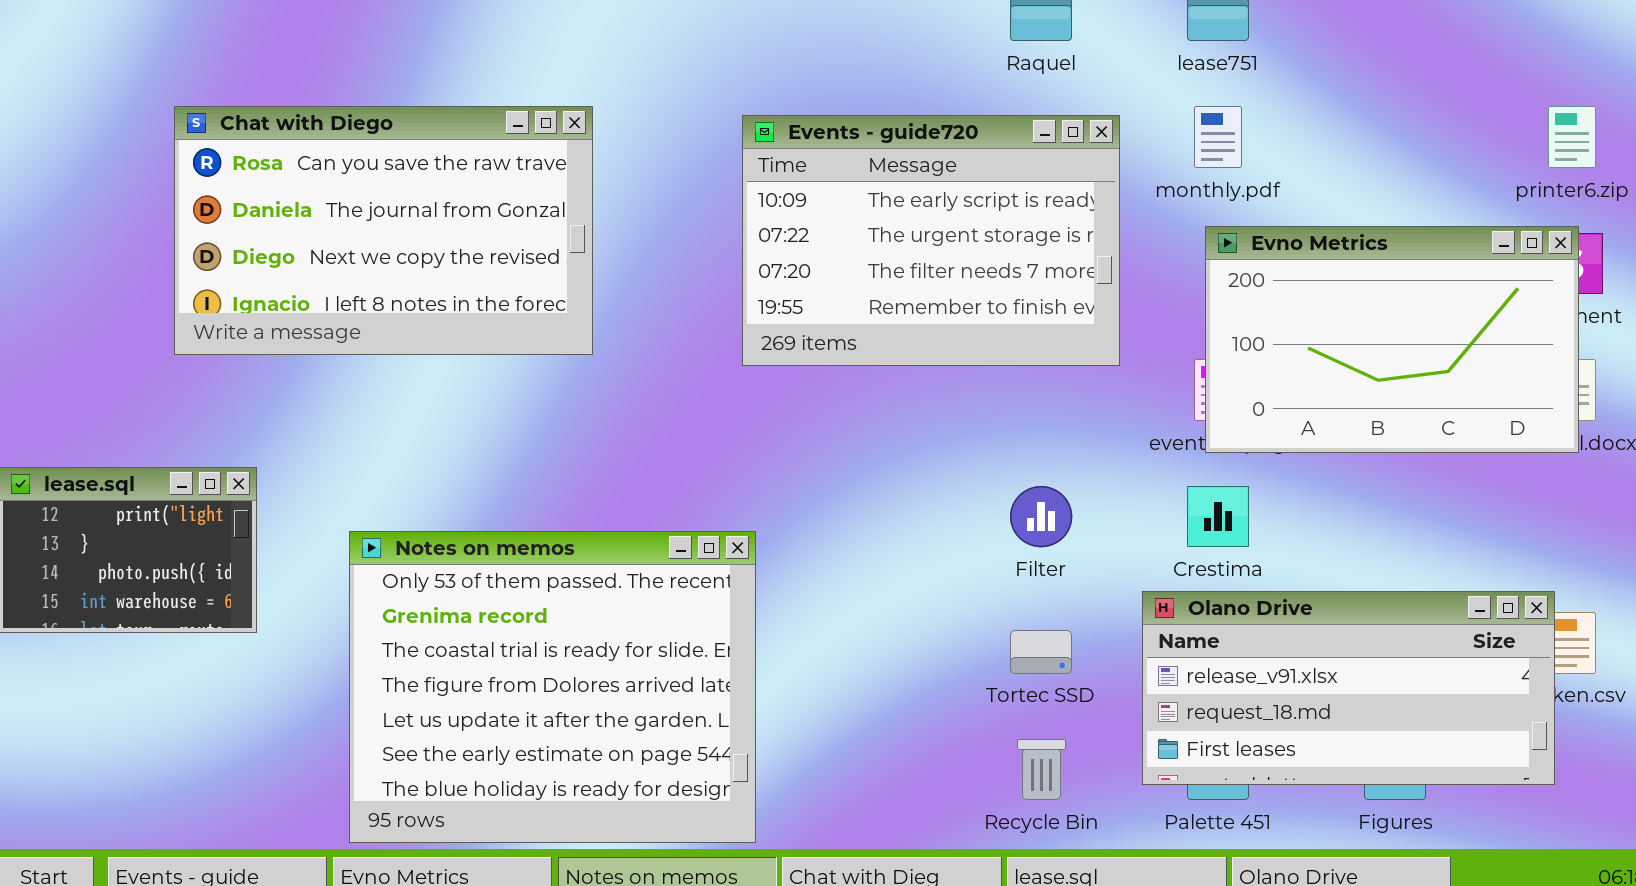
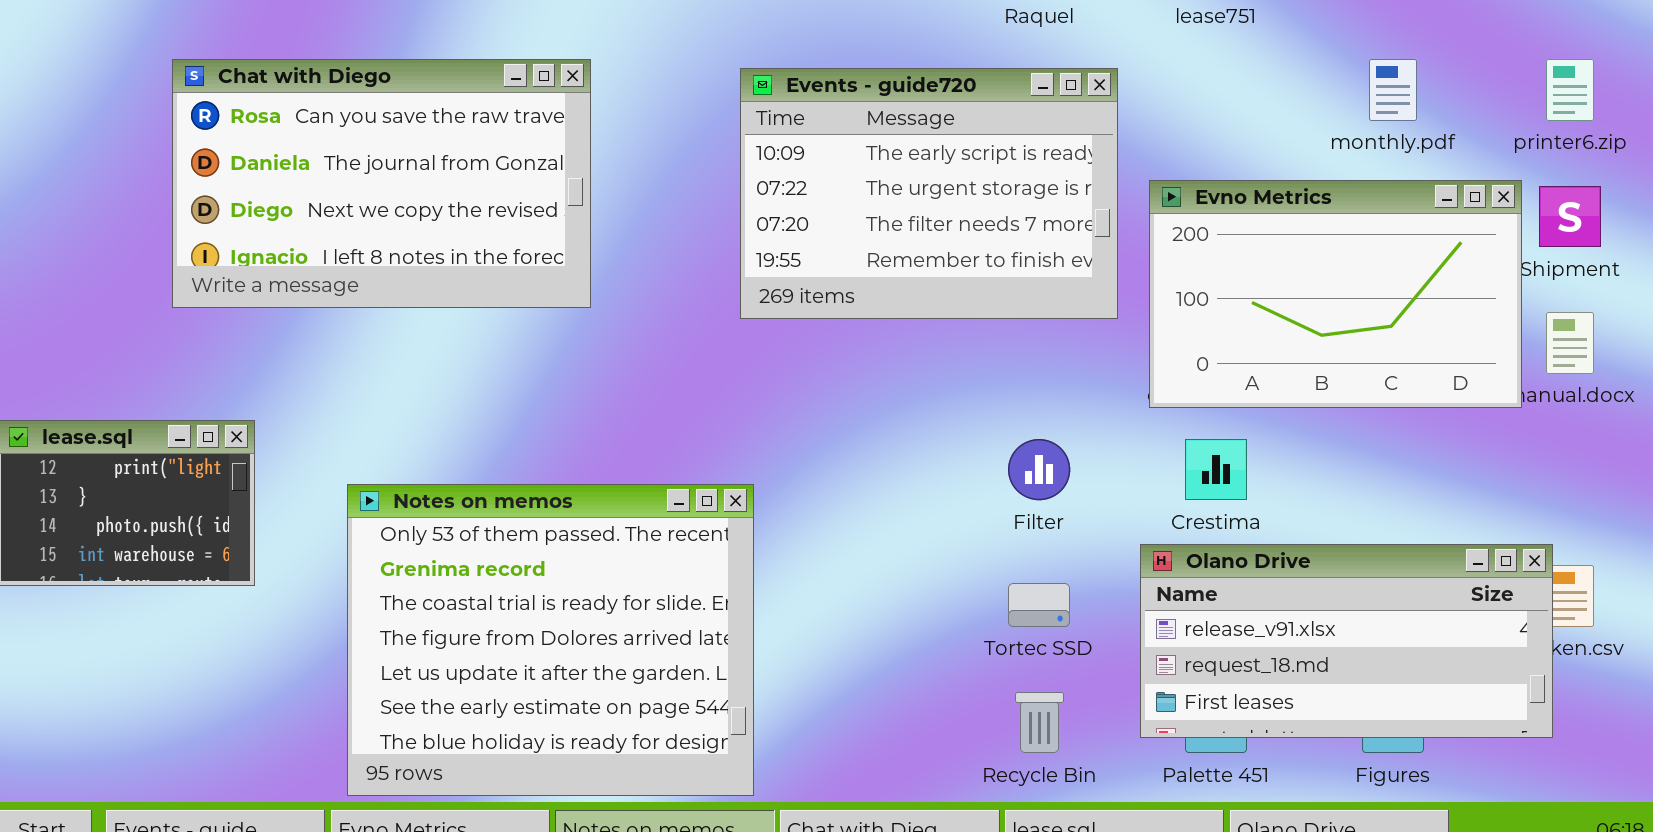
monthly.pdf: [1194,106,1242,168] -> [1369,59,1417,121], moved
Evno Metrics: [1205,226,1579,453] -> [1149,180,1522,408], moved

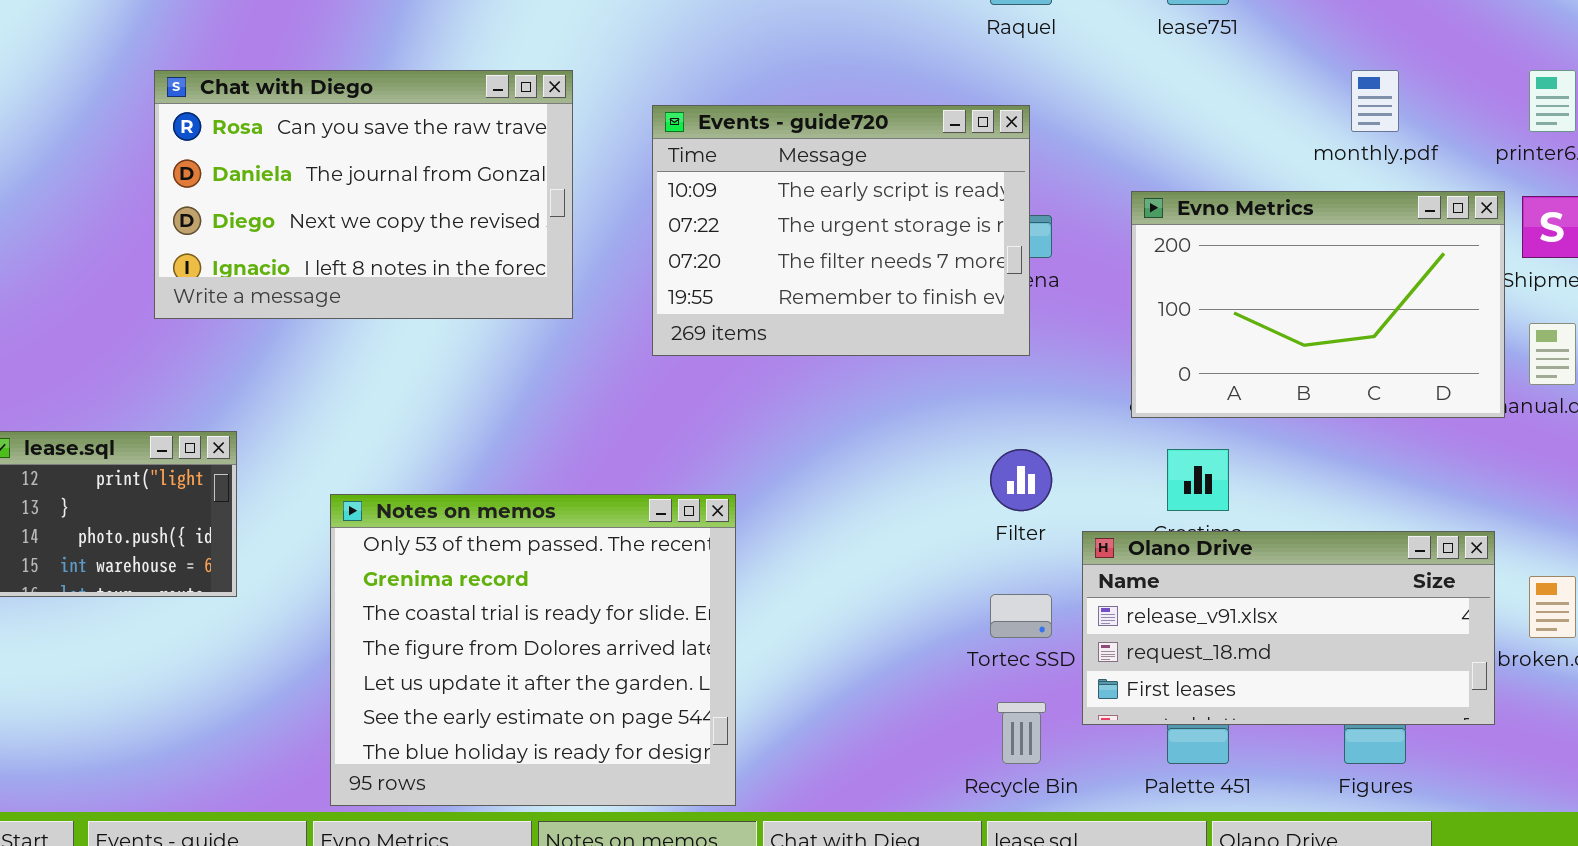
Events - guide720: [740,68,1118,319] -> [652,105,1030,356], moved
Olano Drive: [1140,544,1553,738] -> [1082,531,1495,725], moved

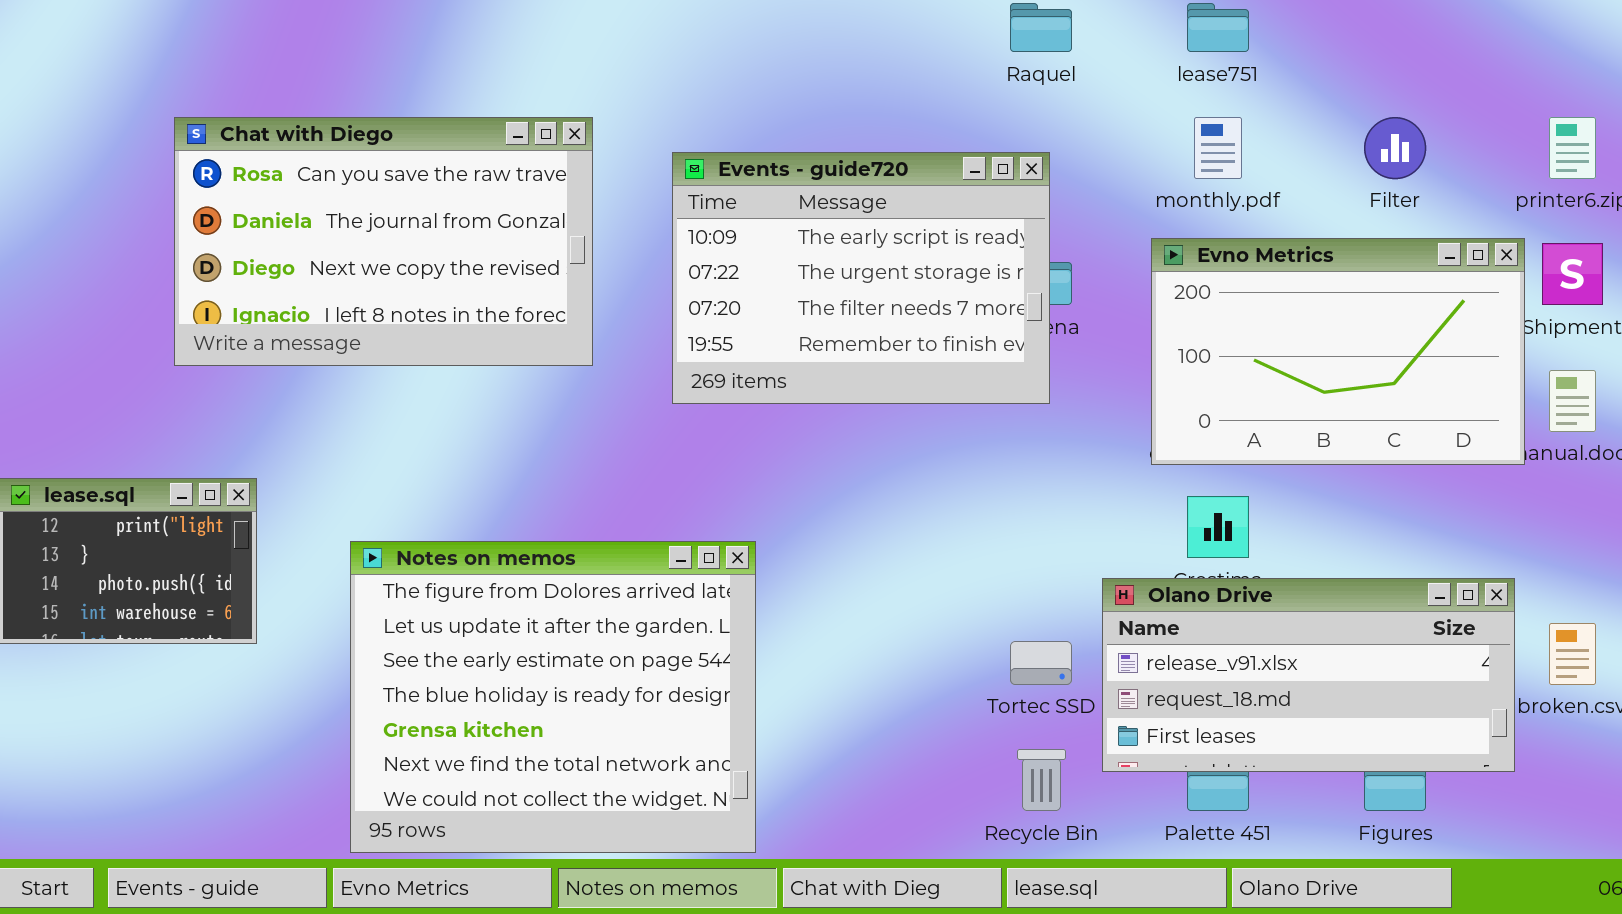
monthly.pdf: [1351,70,1399,132] -> [1194,117,1242,179], moved
Filter: [990,449,1052,511] -> [1364,117,1426,179], moved
Notes on memos: [330,494,736,806] -> [350,541,756,853], scrolled down 3 rows

